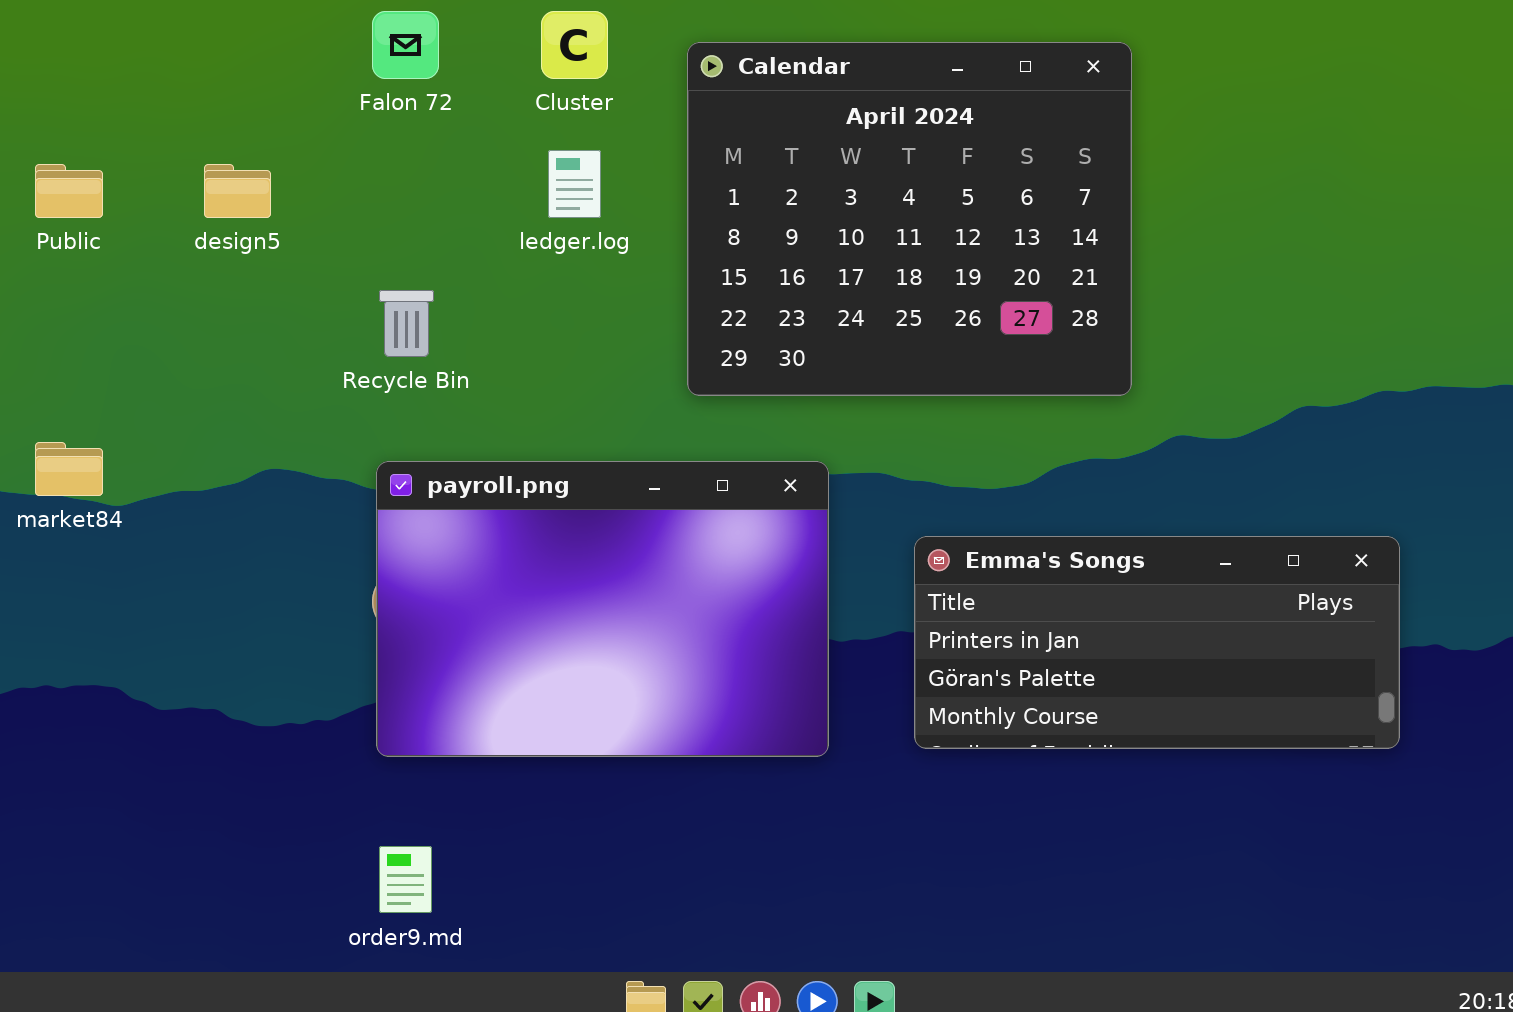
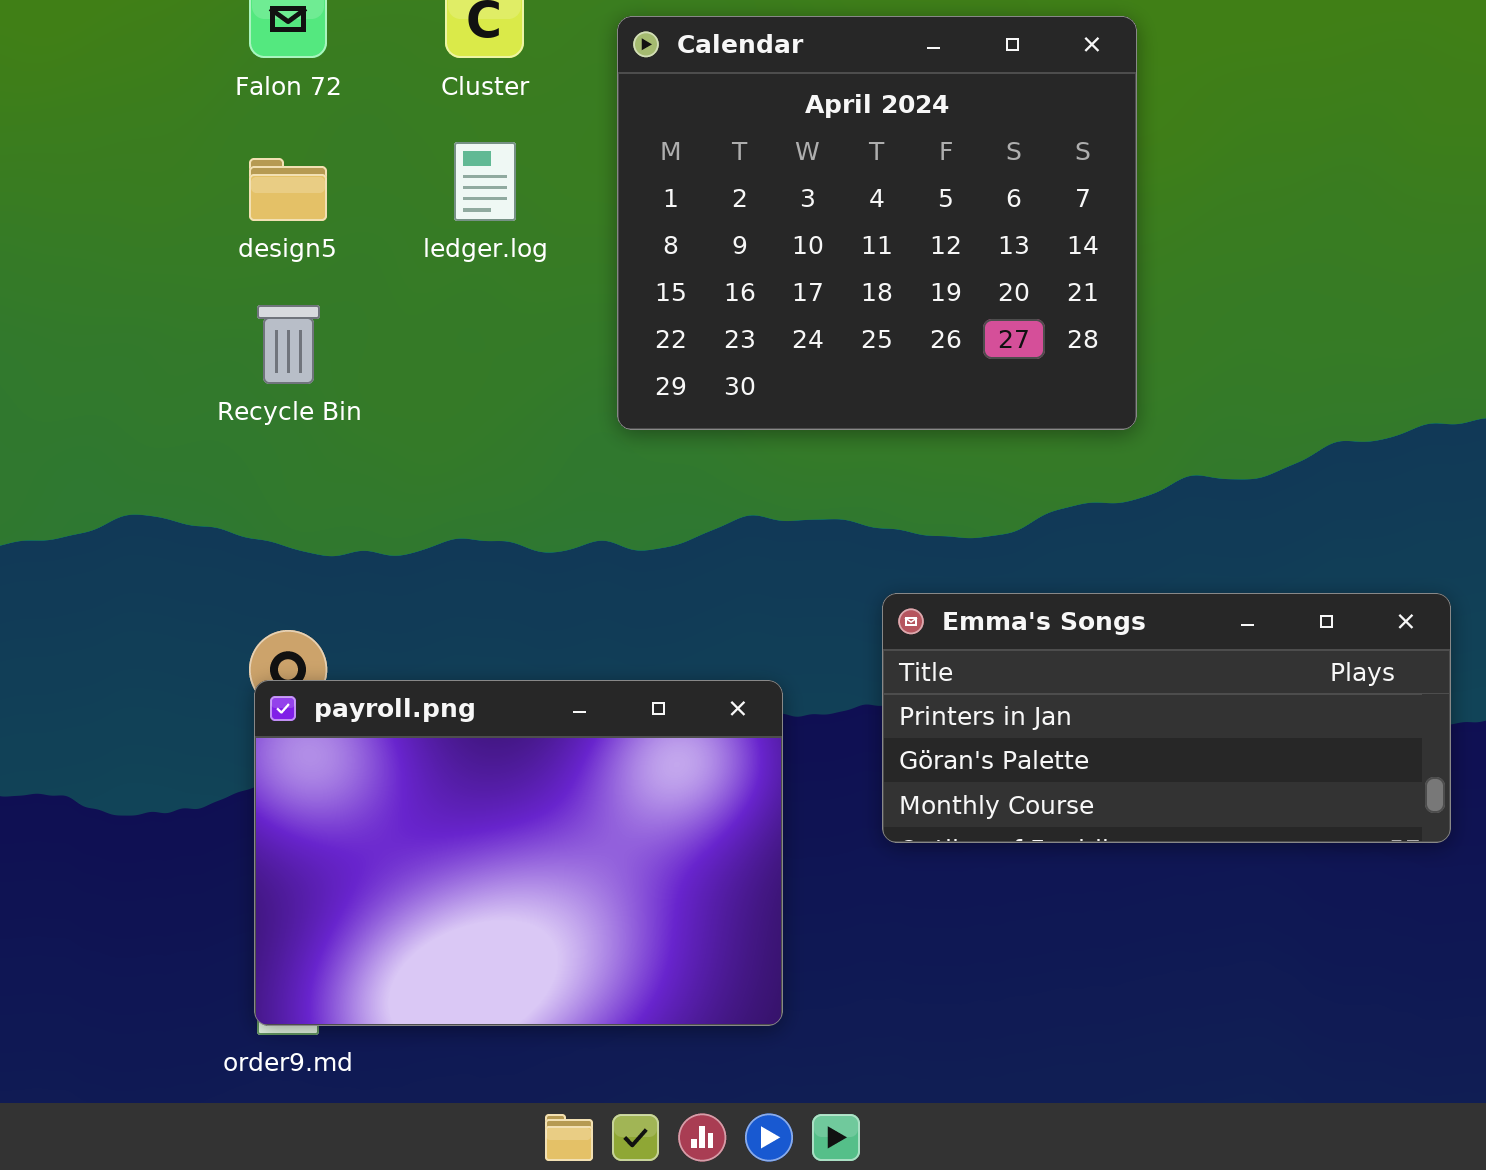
design5: [204,164,271,218] -> [249,158,327,221], moved
payroll.png: [376,461,829,757] -> [254,680,783,1026], moved

